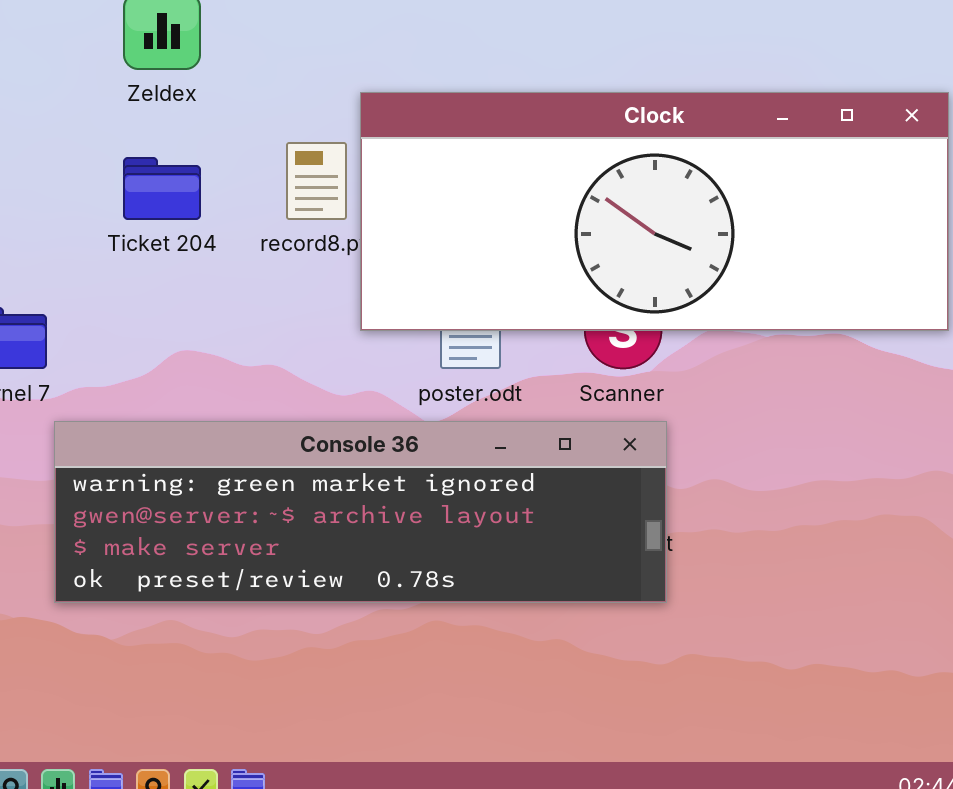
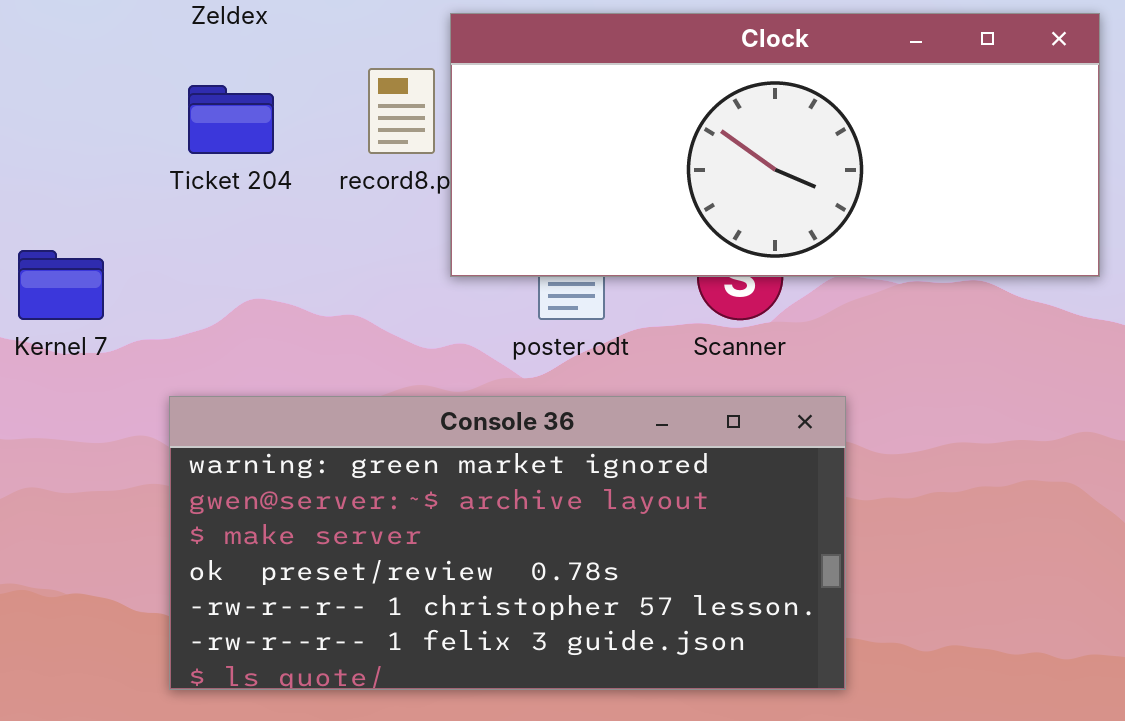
Console 36: [54,421,667,603] -> [169,396,846,690], moved, resized

